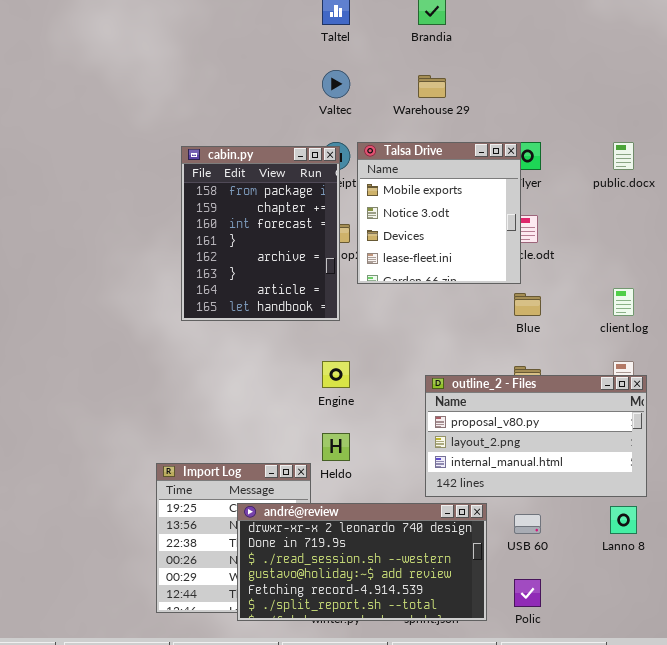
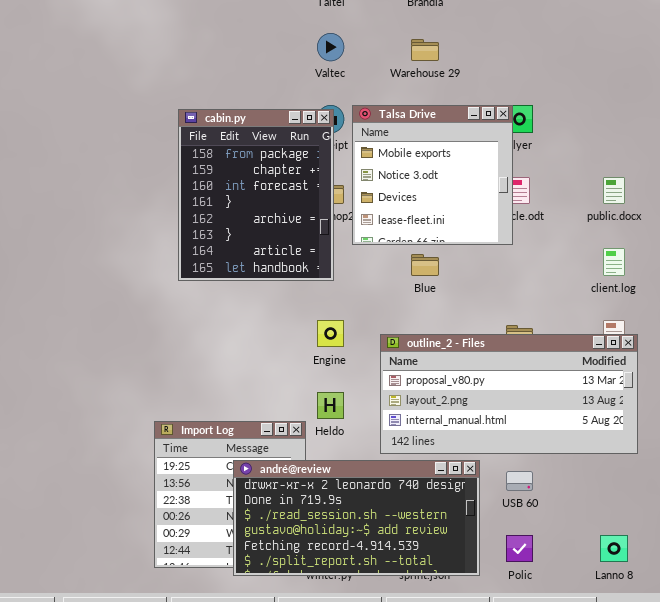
public.docx: [613,142,634,170] -> [603,177,625,204], moved
Blue: [514,293,541,316] -> [411,254,439,276], moved
outline_2 - Files: [425,375,647,497] -> [380,334,638,454], resized
Lanno 8: [610,506,637,534] -> [600,535,628,562], moved

